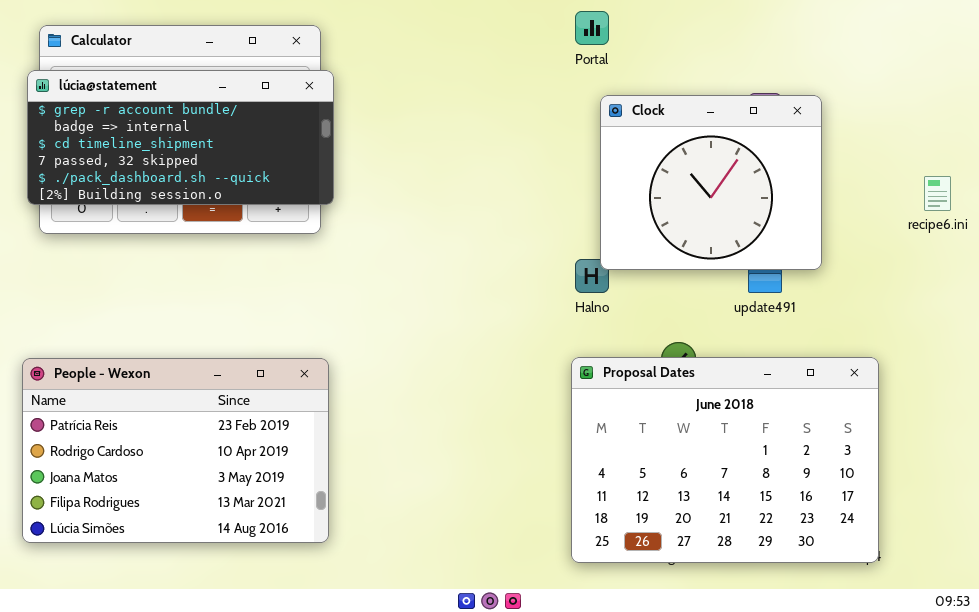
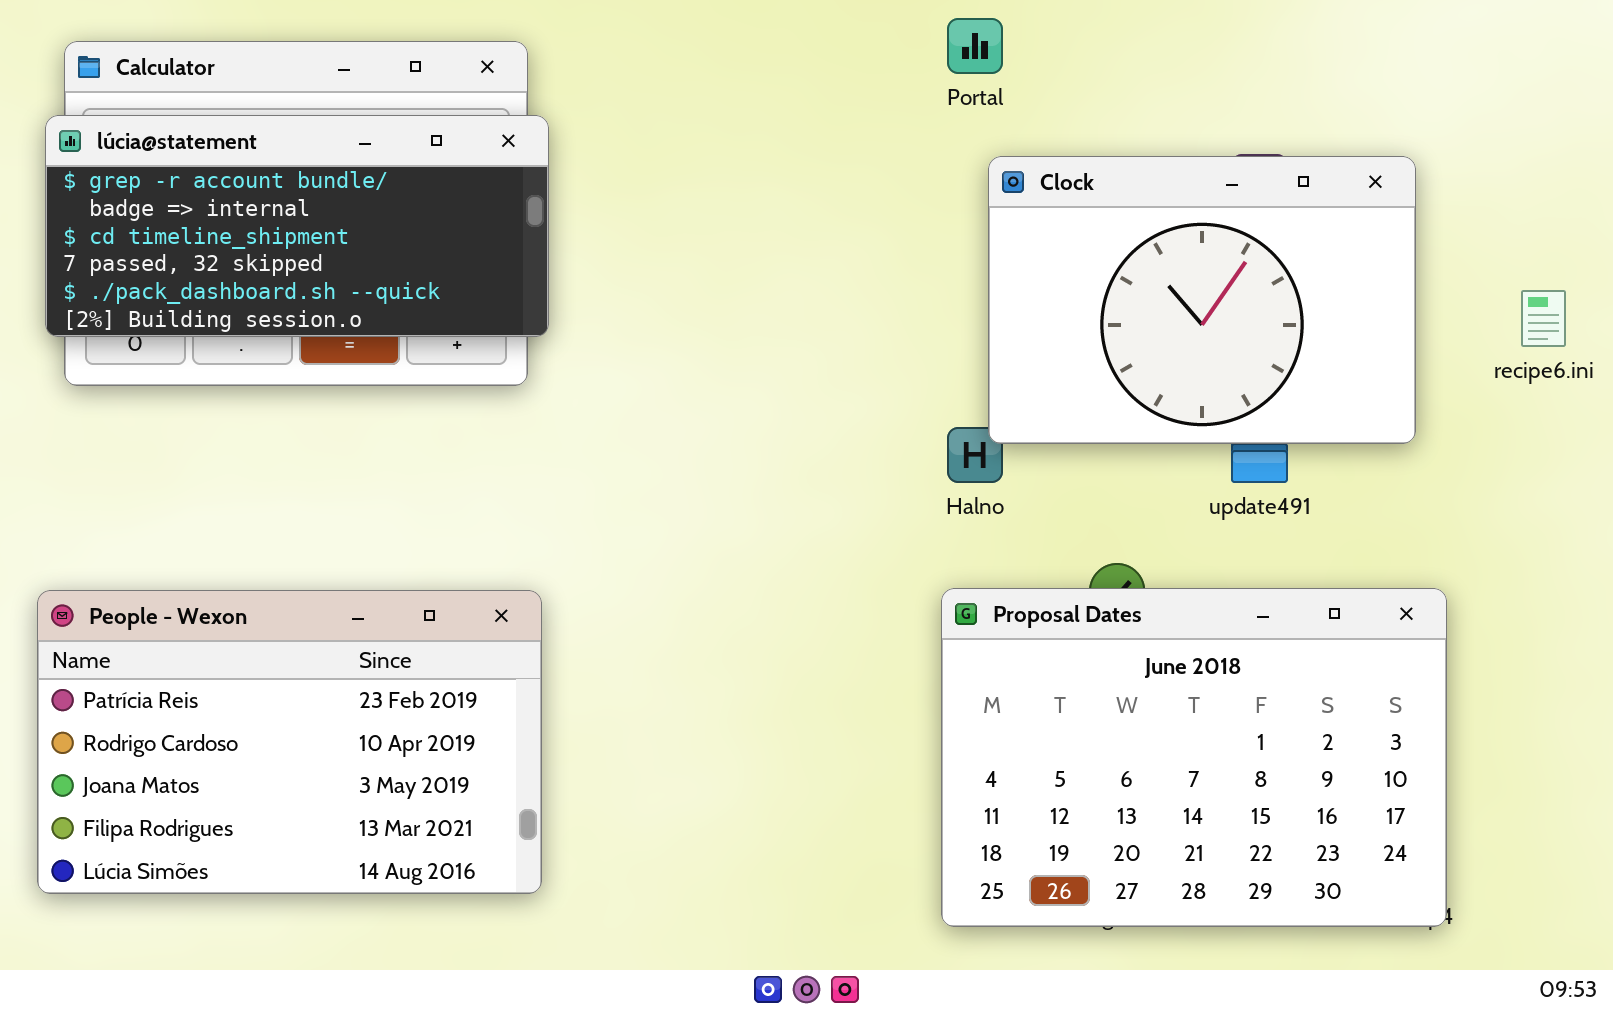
Clock: [600,95,822,270] -> [988,156,1416,444], resized

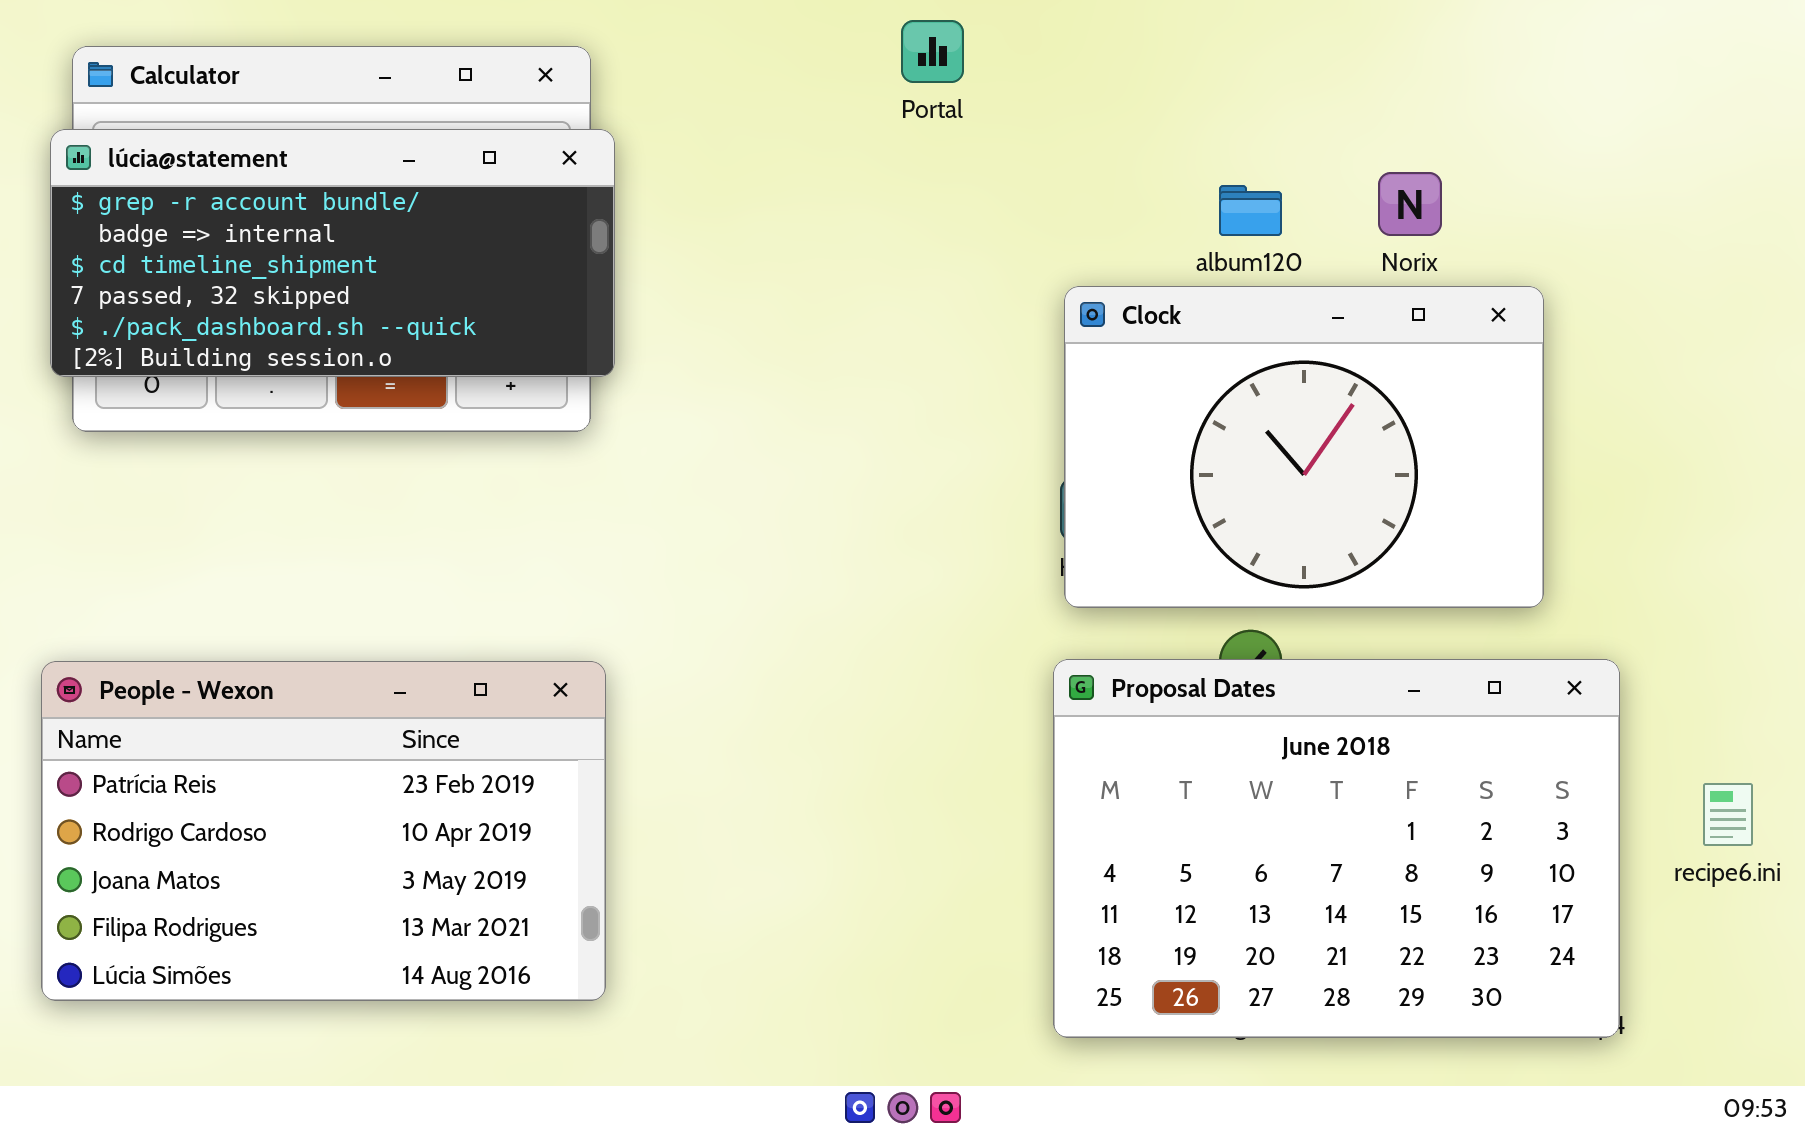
Portal: [947,18,1003,74] -> [901,20,964,83], moved
Clock: [988,156,1416,444] -> [1064,286,1544,608], moved
recipe6.ini: [1521,290,1566,347] -> [1703,783,1753,846], moved

